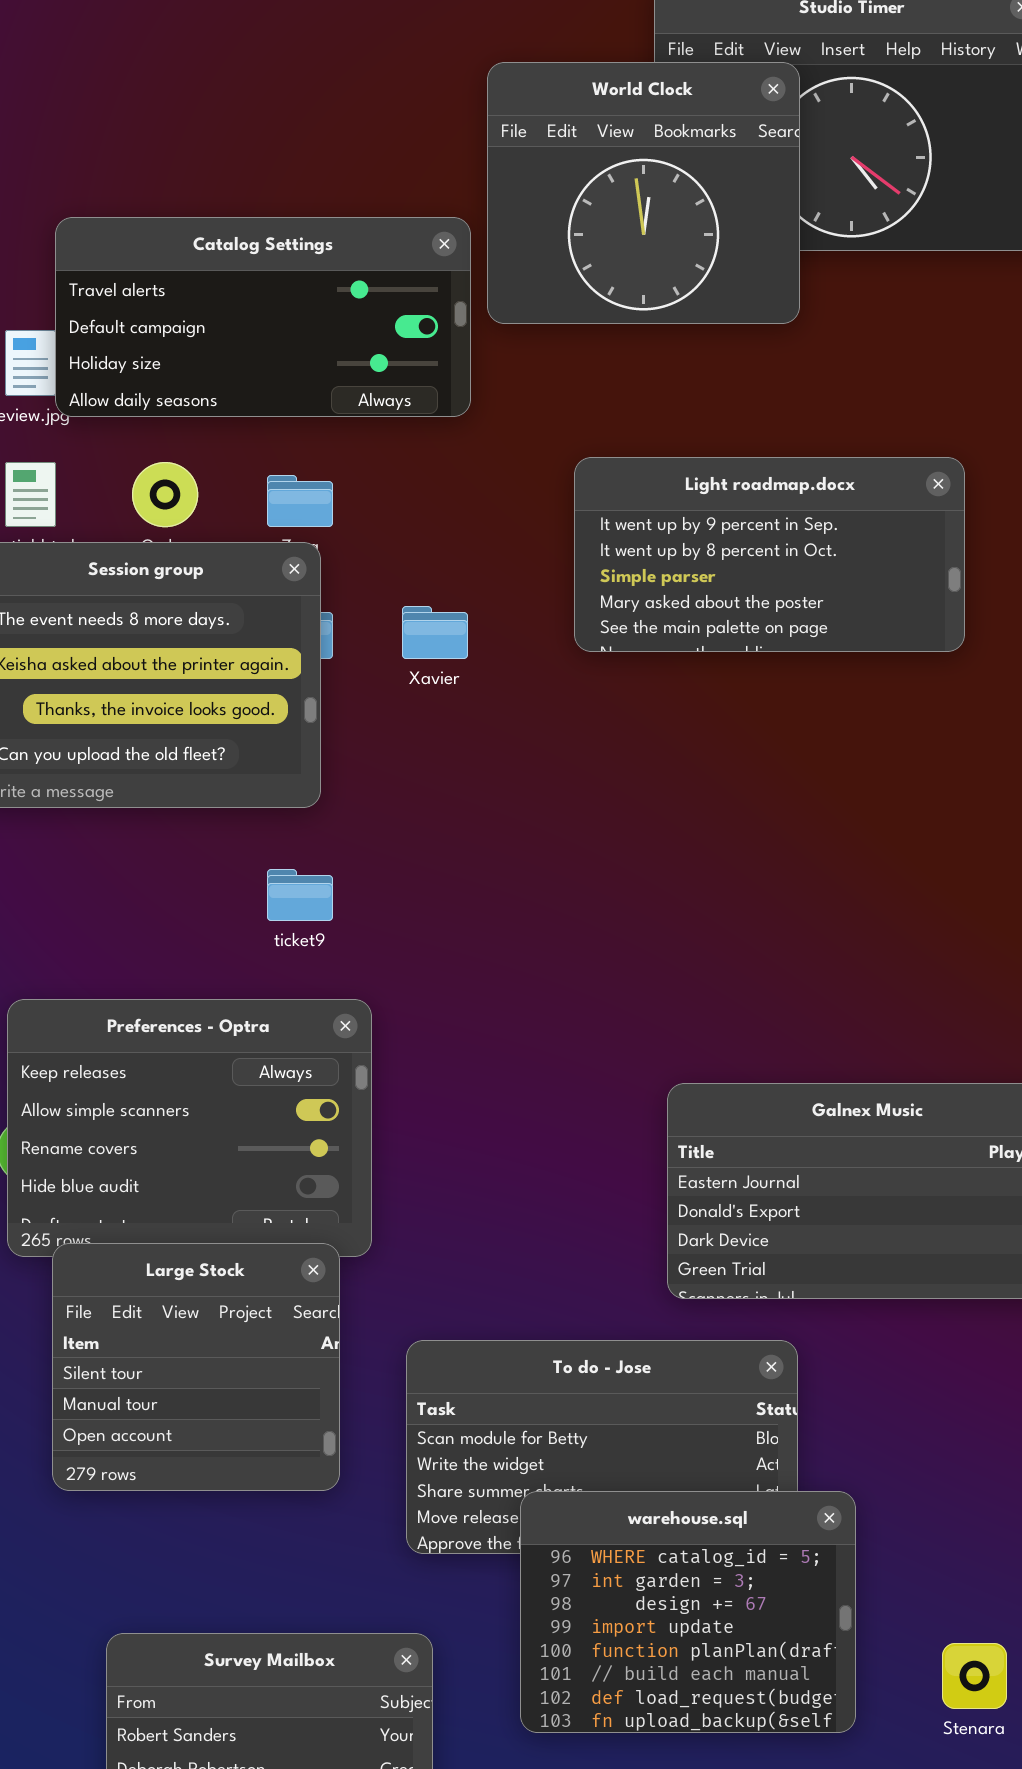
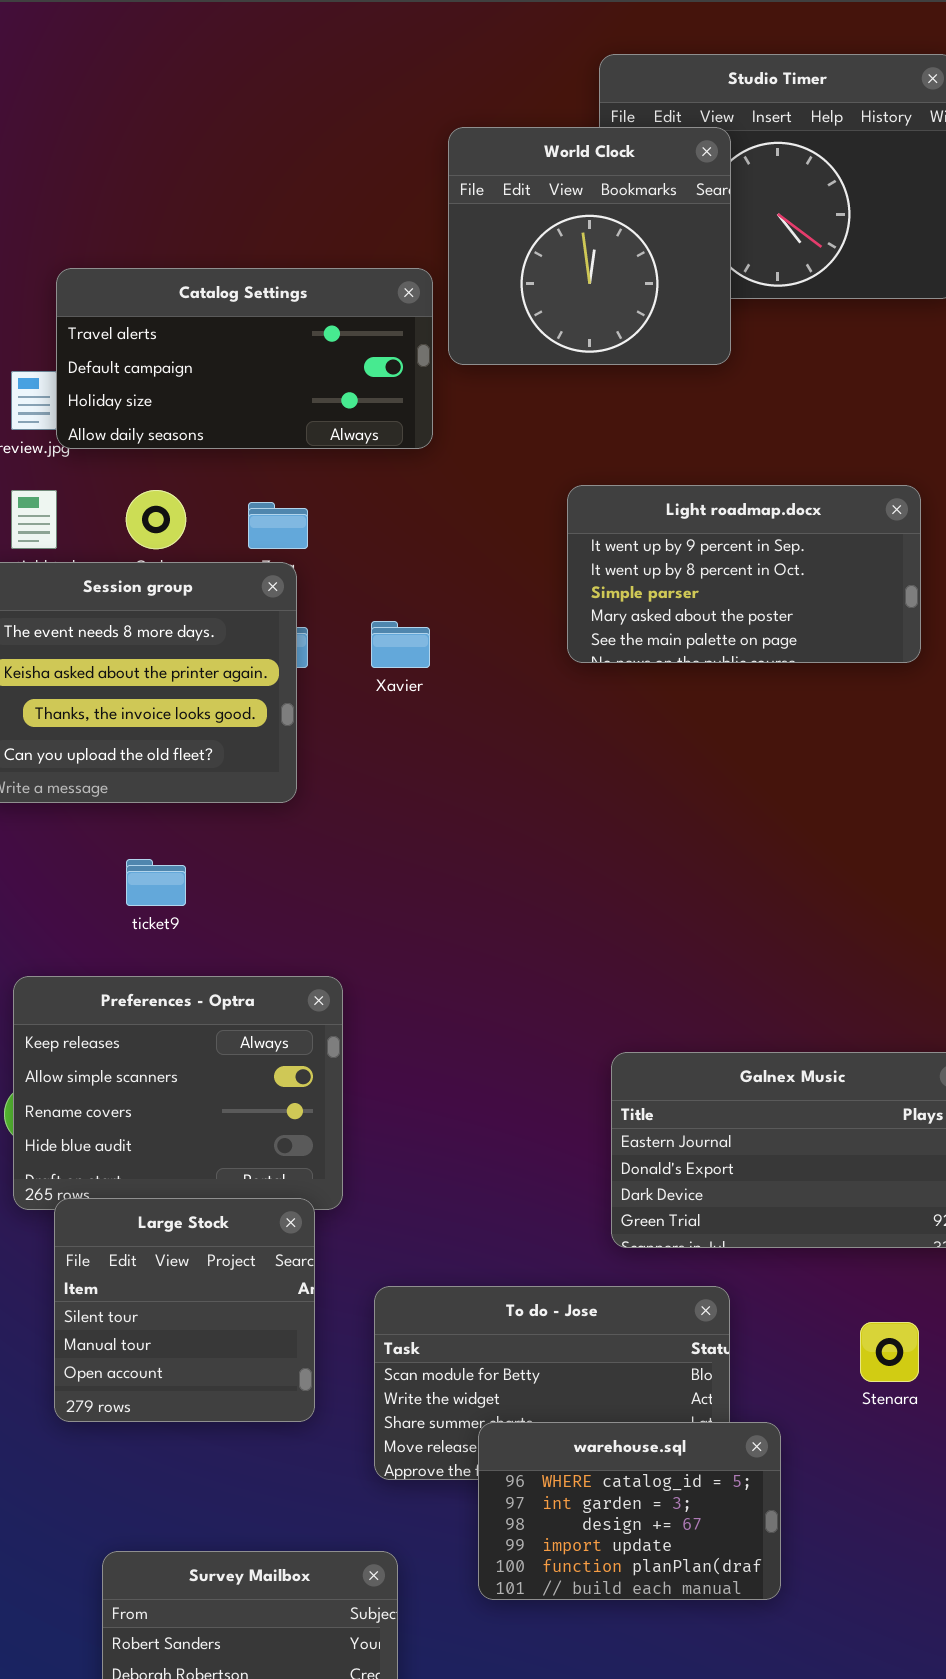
Light roadmap.docx: [574,457,965,652] -> [567,485,921,663], moved
ticket9: [267,869,333,921] -> [126,859,186,906], moved
warehouse.sql: [520,1491,856,1733] -> [478,1422,781,1600], resized
Stenara: [942,1643,1007,1709] -> [860,1322,919,1382], moved

